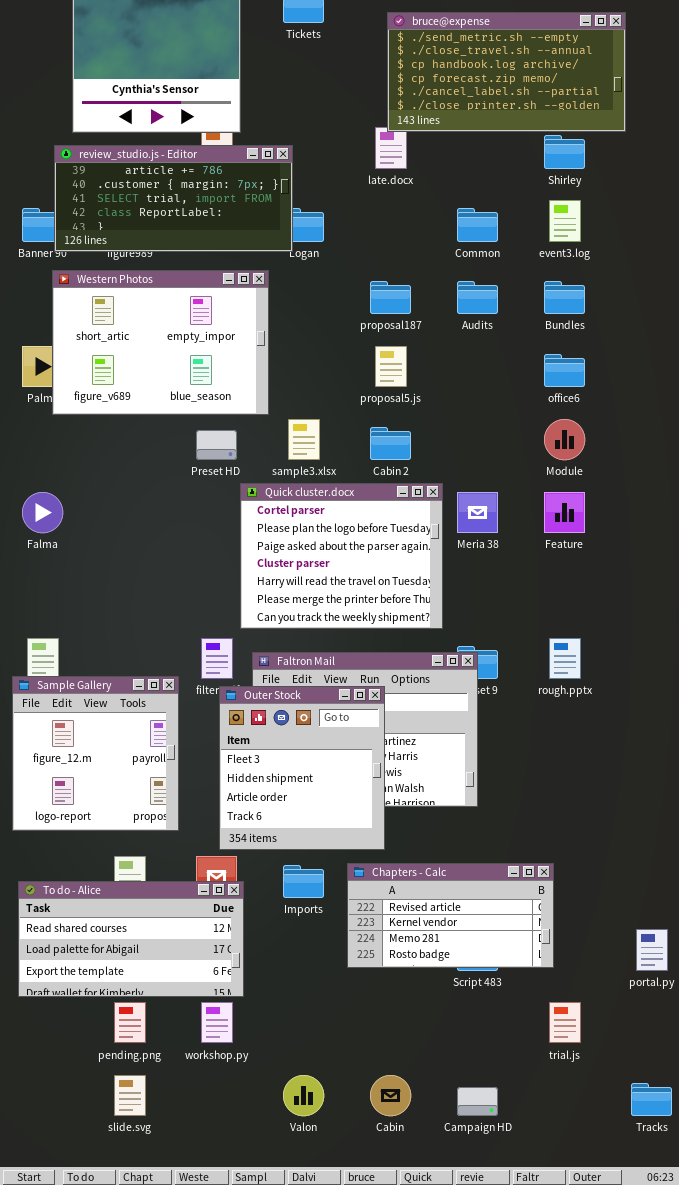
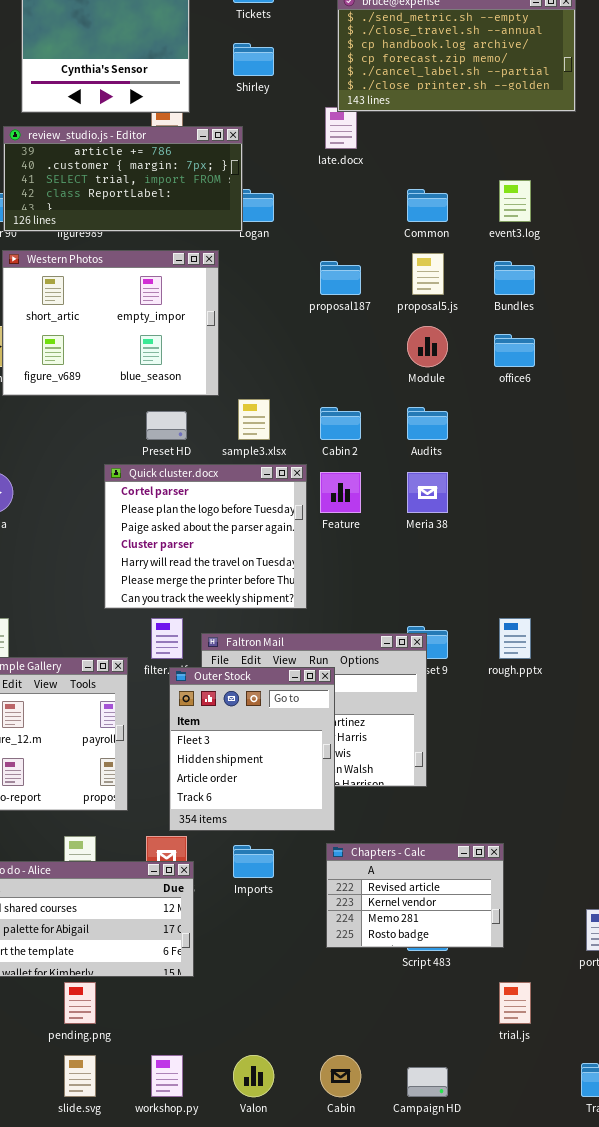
Shirley: [544,135,585,169] -> [233,43,274,76], moved
Audits: [457,281,498,314] -> [407,407,448,440], moved
proposal5.js: [375,346,407,387] -> [412,253,444,295], moved
Module: [544,419,585,460] -> [407,326,448,367], moved
Quick cluster.docx: [240,483,443,629] -> [104,464,307,609], moved
Feature: [544,492,585,533] -> [320,472,361,513], moved
Chapters - Calc: [347,863,554,968] -> [326,843,504,948], resized
workshop.py: [201,1002,233,1043] -> [151,1055,183,1097], moved

